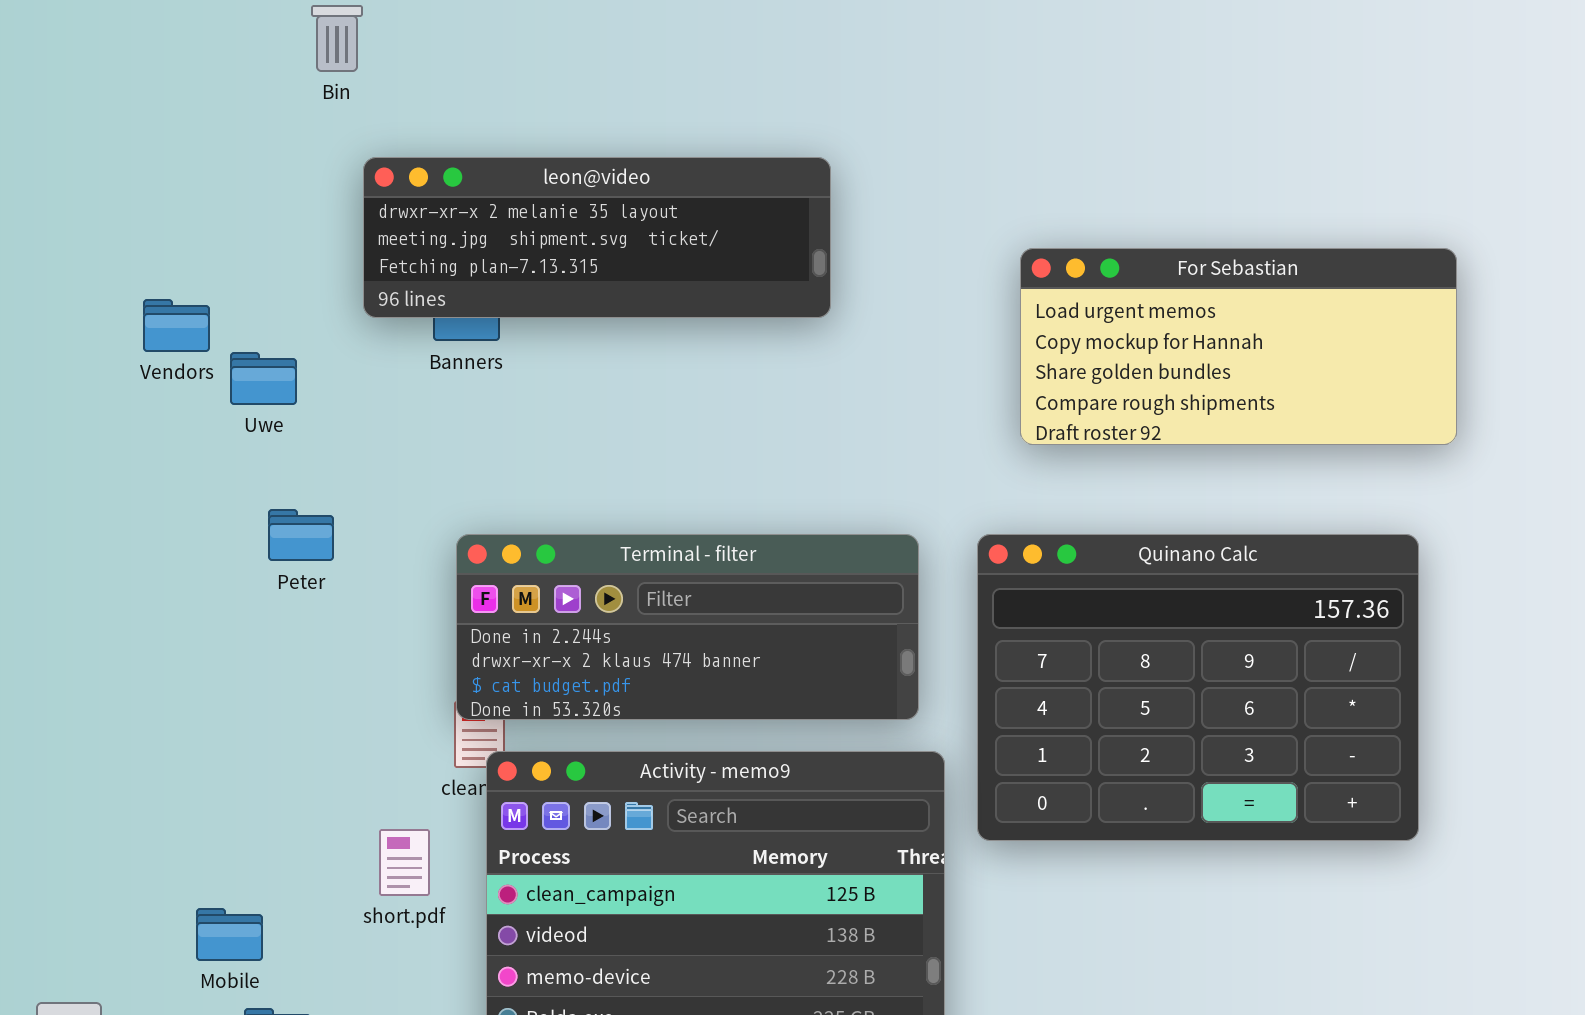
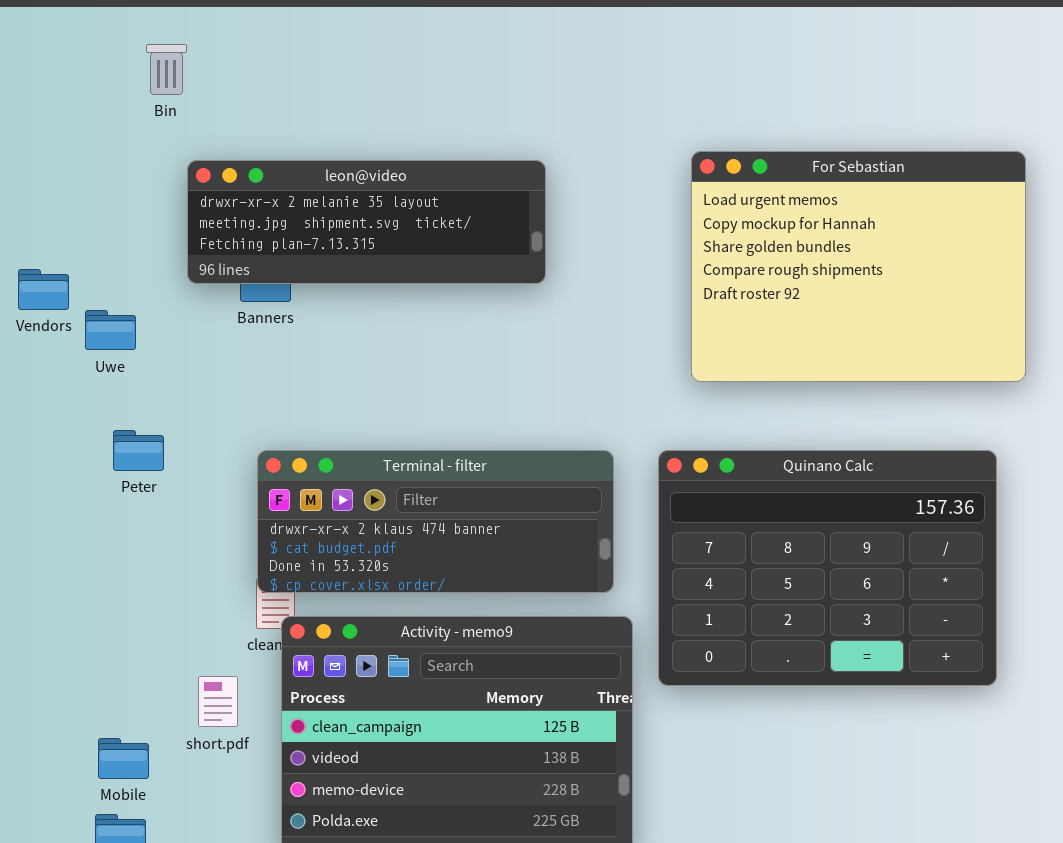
For Sebastian: [1020,248,1457,445] -> [691,151,1026,382], resized
Terminal - filter: [456,534,919,720] -> [257,450,614,593], scrolled down 1 row
Mobile: [196,908,263,961] -> [98,738,149,779], moved

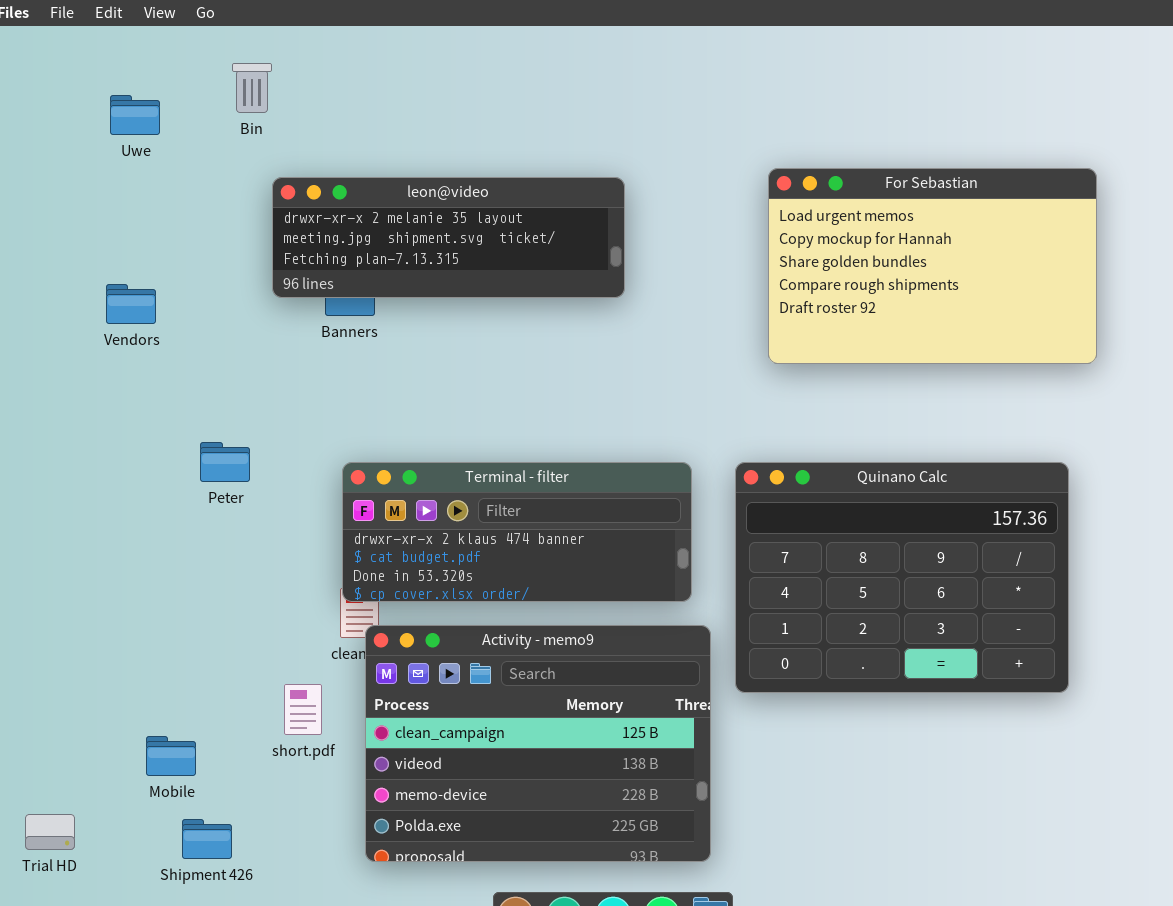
For Sebastian: [691,151,1026,382] -> [768,168,1097,364], resized
Uwe: [85,310,136,350] -> [110,95,160,135], moved
Mobile: [98,738,149,779] -> [146,736,196,776], moved

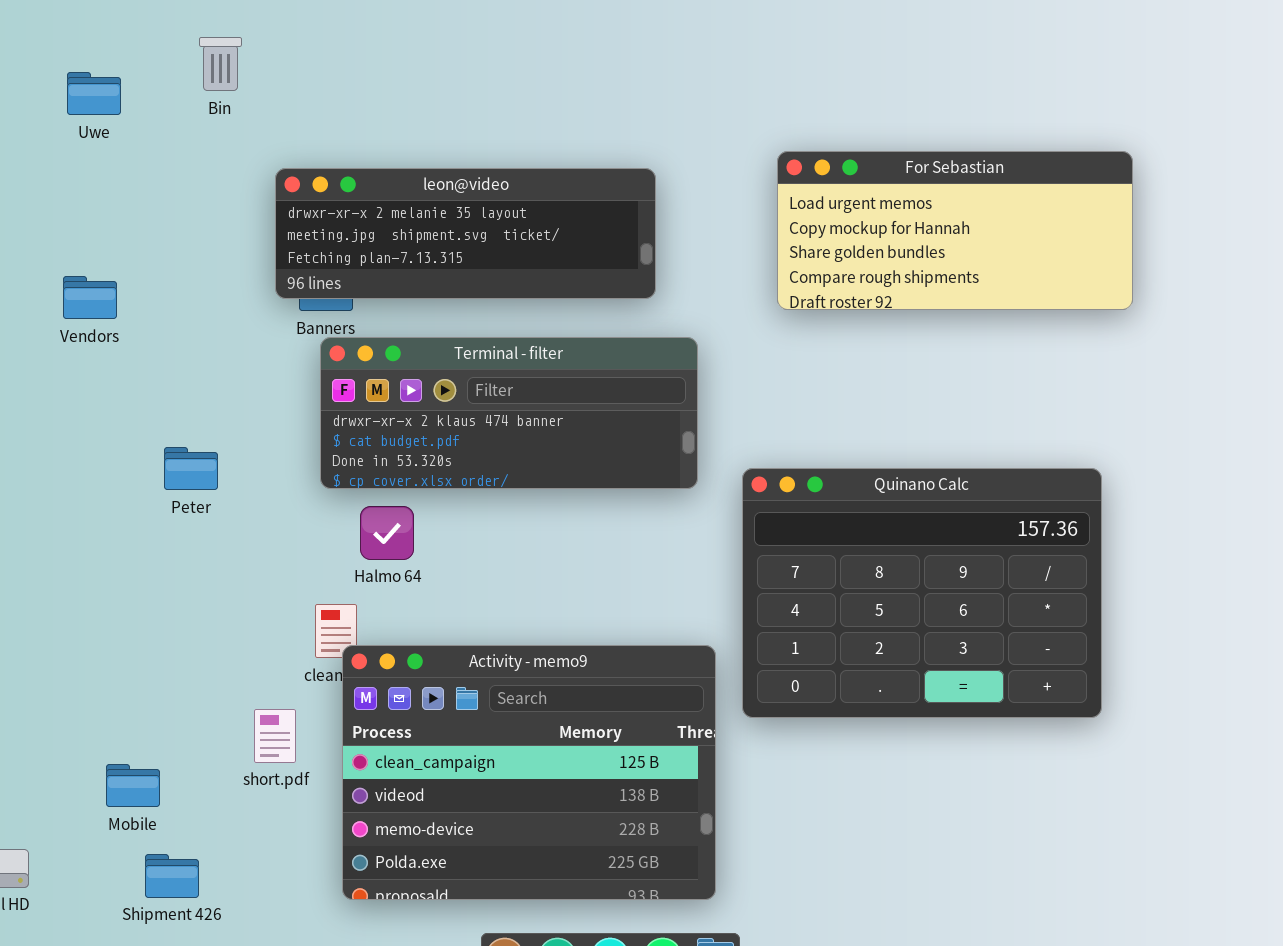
For Sebastian: [768,168,1097,364] -> [777,151,1133,310], resized
leon@video: [272,177,625,298] -> [275,168,656,299], moved
Terminal - filter: [342,462,692,602] -> [320,337,698,489], moved

